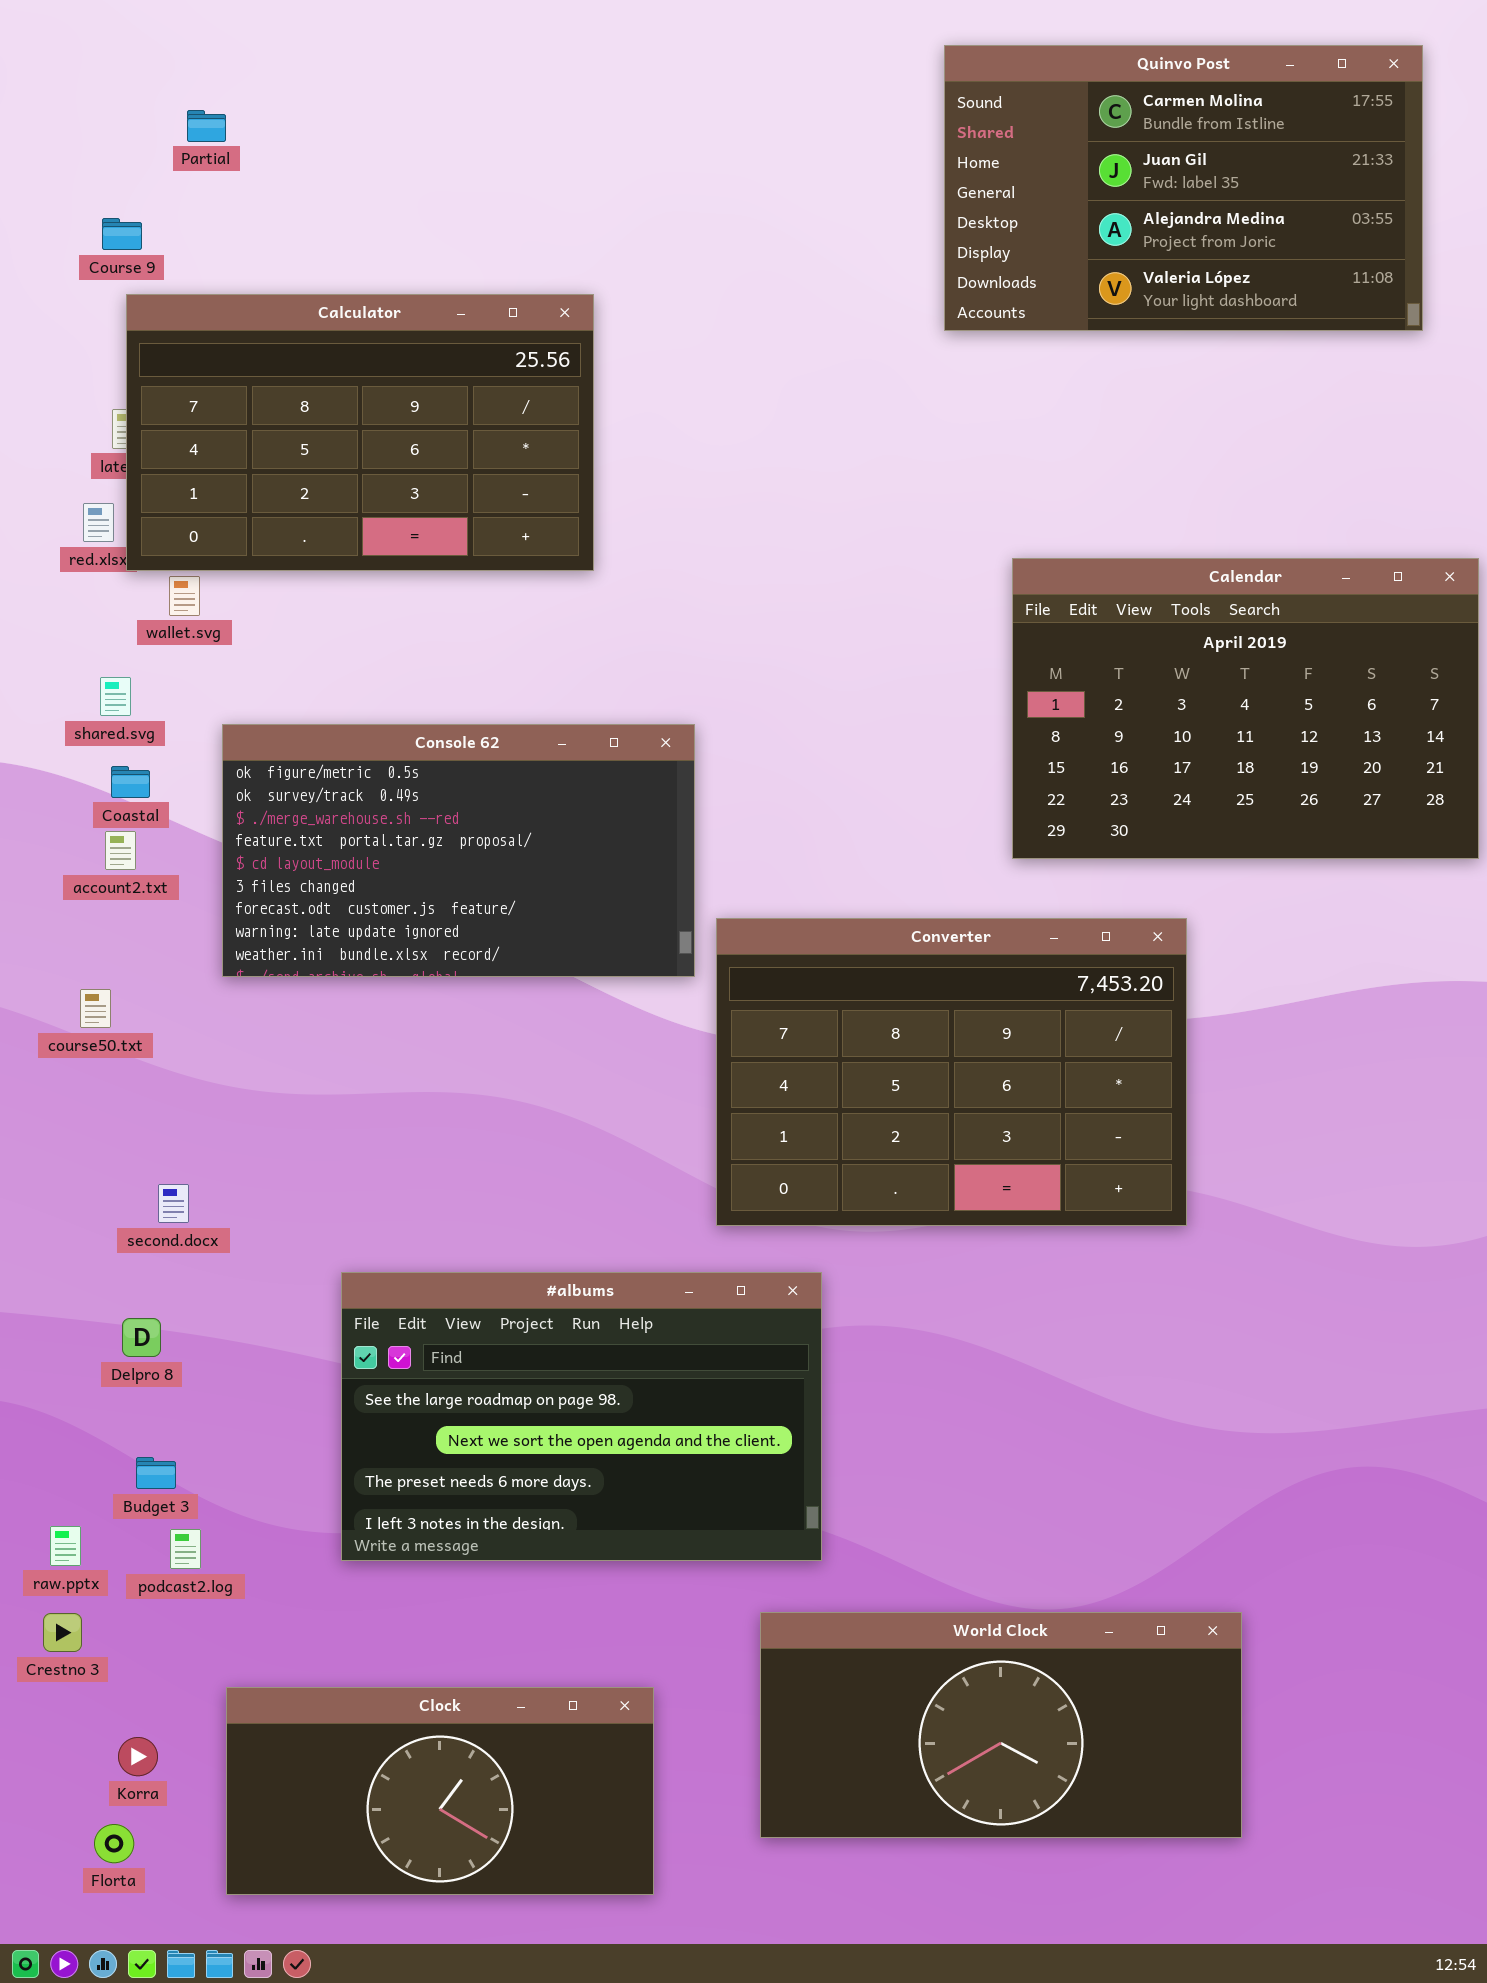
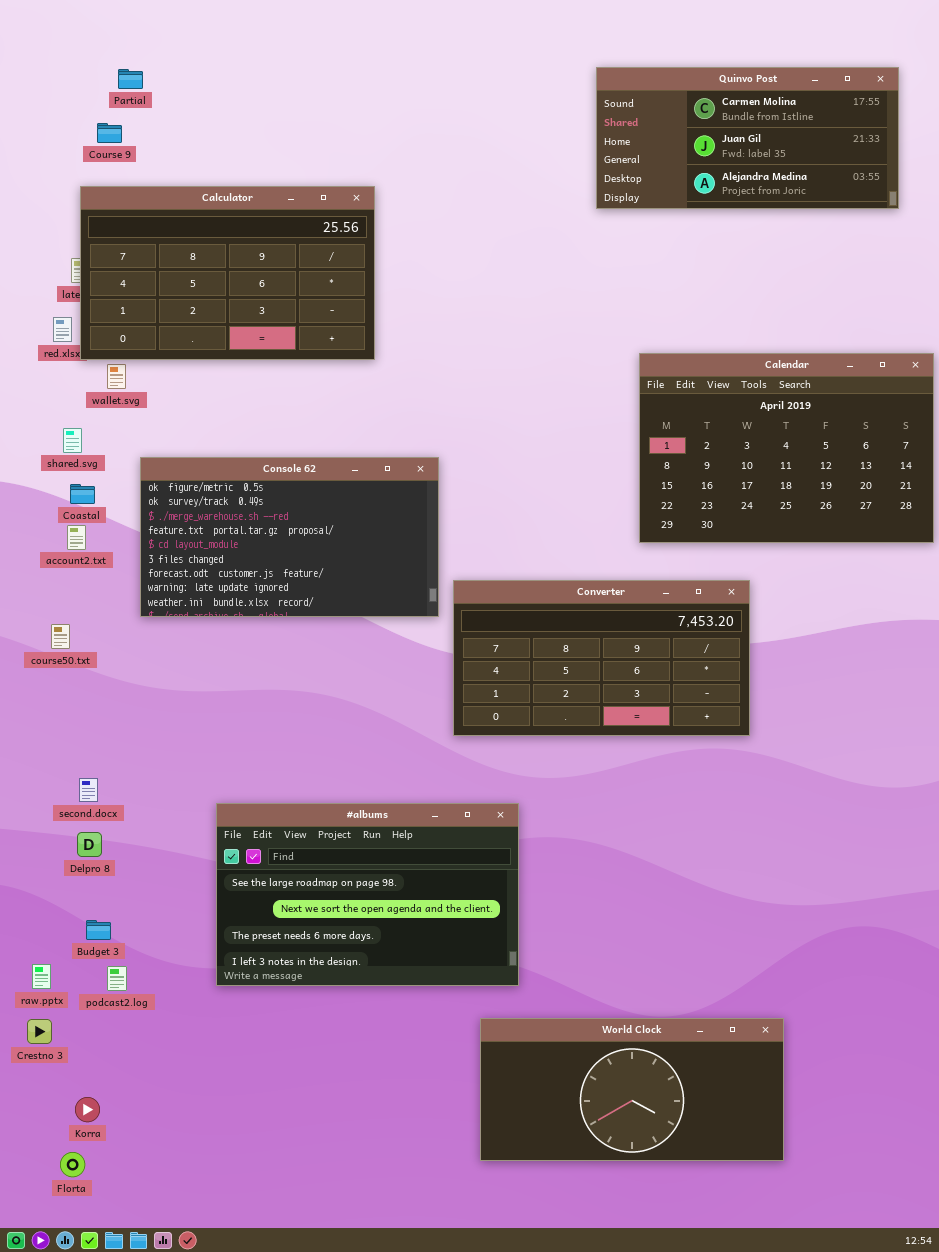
Quinvo Post: [944,45,1423,331] -> [596,67,899,209], resized
Course 9: [102,218,142,250] -> [97,123,122,143], moved
Converter: [716,918,1187,1226] -> [453,580,750,736], resized
second.docx: [158,1184,189,1223] -> [79,778,98,802], moved
Clock: [226,1687,654,1895] -> none, closed

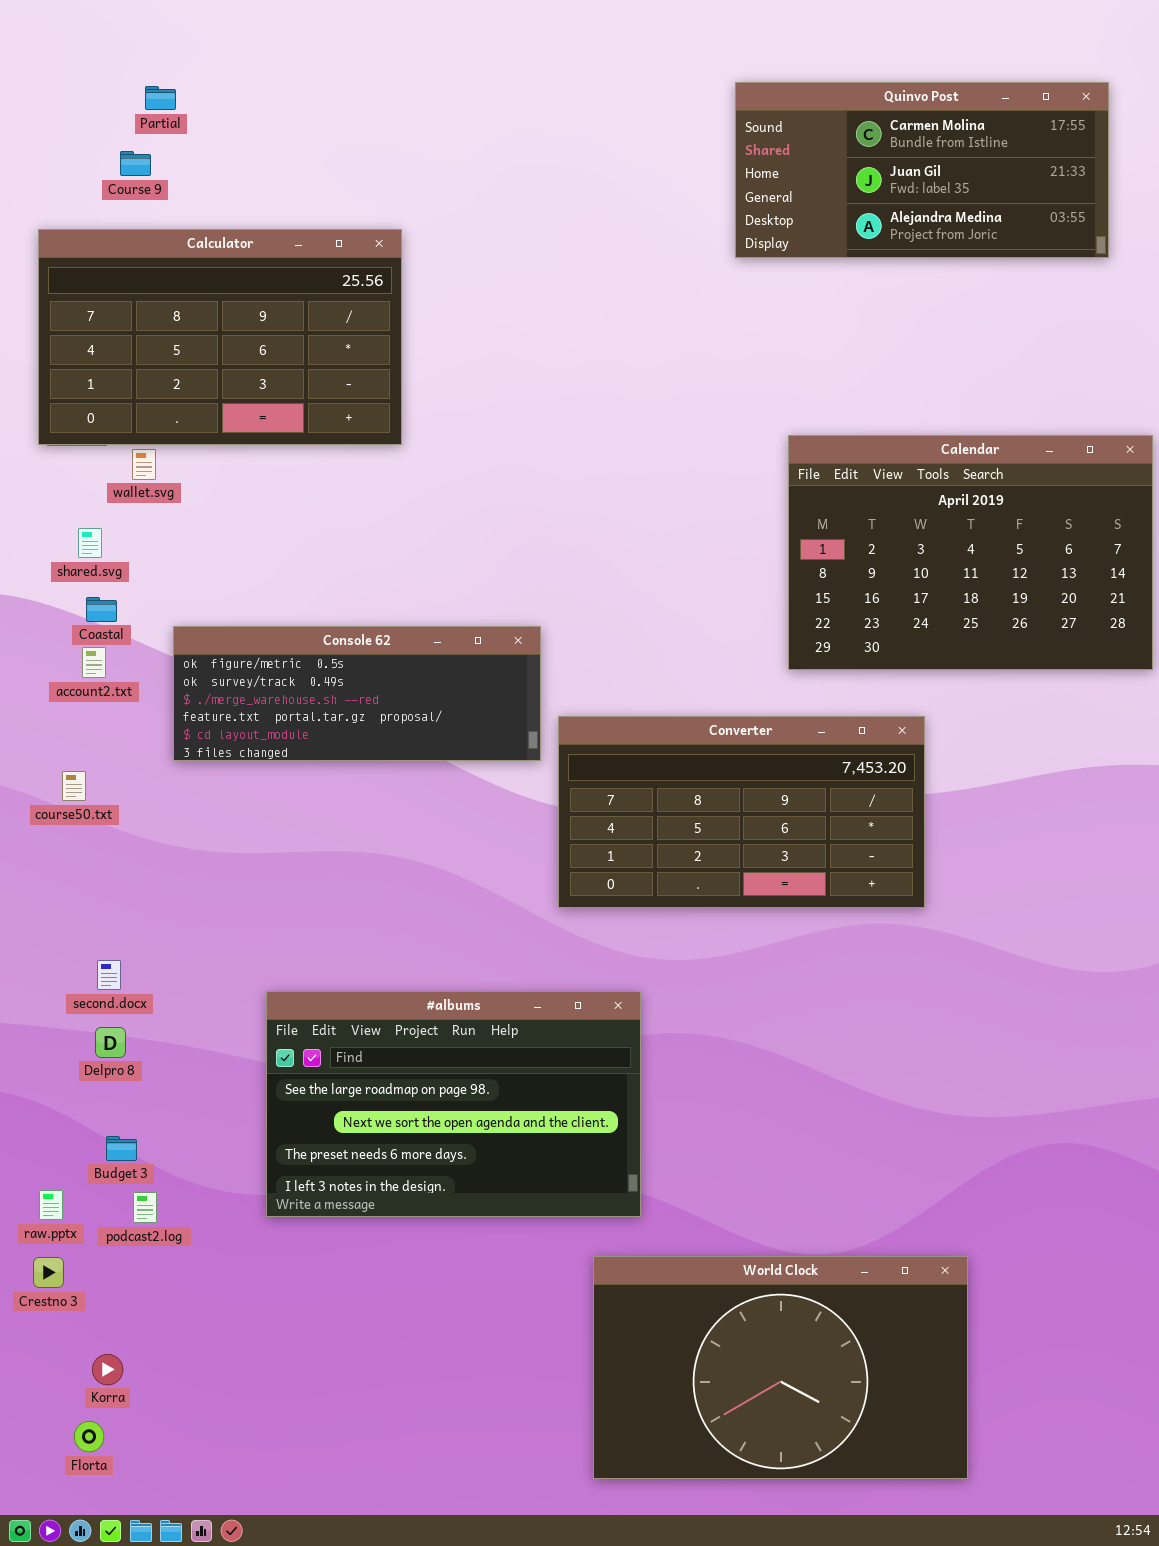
Calculator: [80,186,375,360] -> [38,229,402,445], moved
Console 62: [140,457,439,617] -> [173,626,541,761], resized
World Clock: [480,1018,784,1161] -> [593,1256,968,1479], resized

